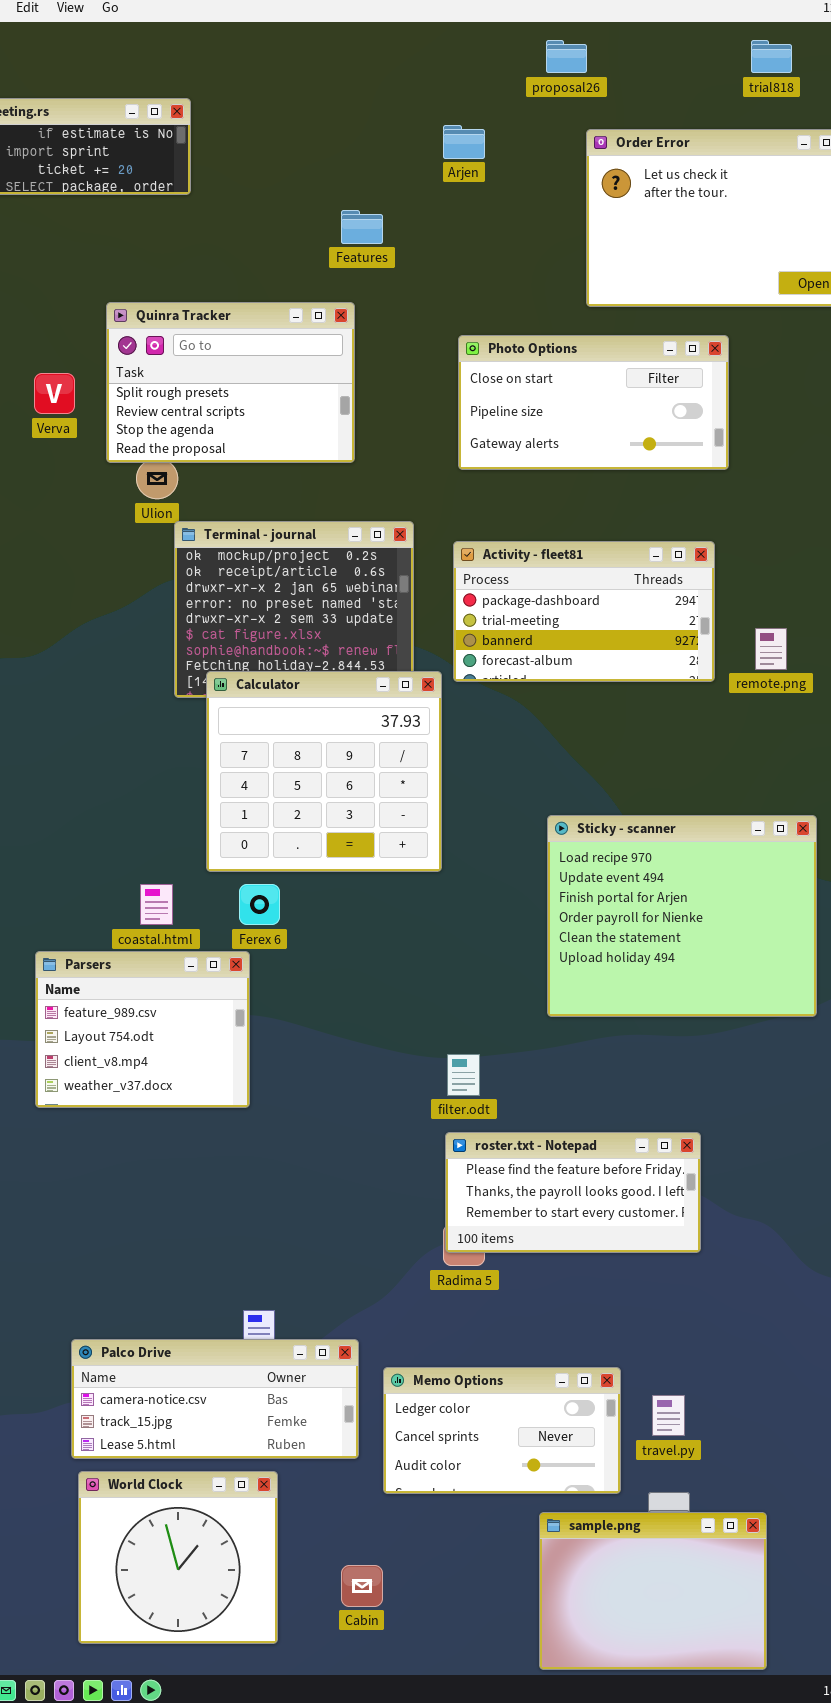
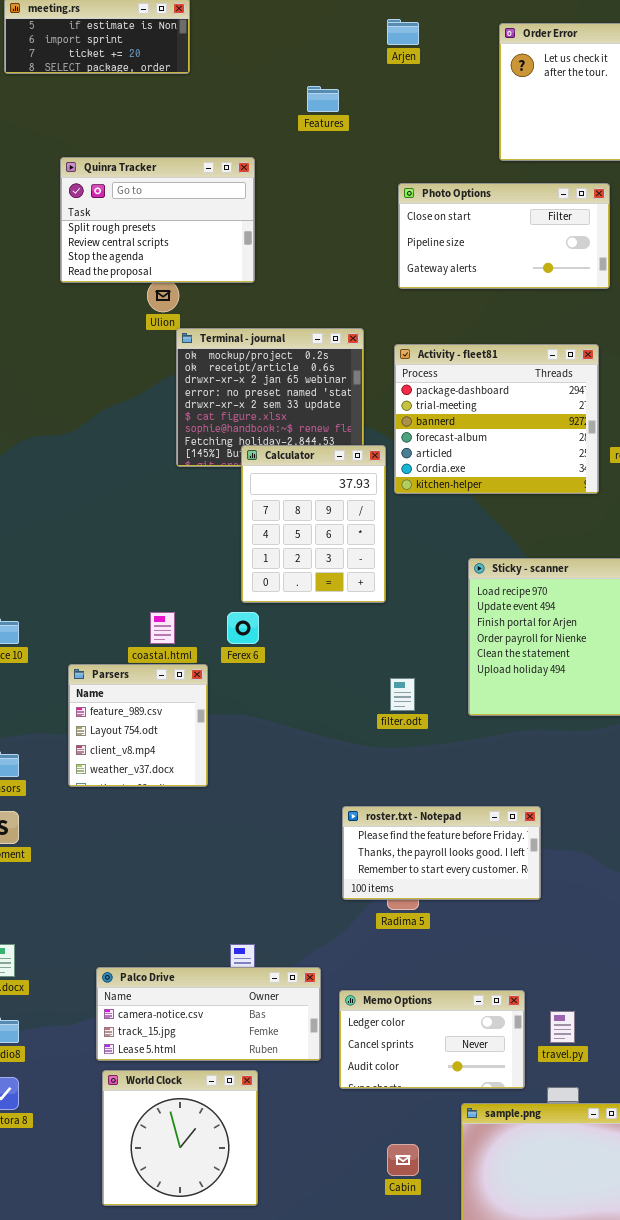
Quinra Tracker: [106,302,355,463] -> [60,157,255,283], moved
Activity - fleet81: [453,541,715,682] -> [394,344,599,494], resized
Calculator: [206,671,442,872] -> [241,445,386,603], resized
Parsers: [35,951,250,1108] -> [68,664,208,787], resized
filter.odt: [447,1054,480,1096] -> [390,678,415,711], moved
roster.txt - Notepad: [445,1132,701,1253] -> [342,806,541,900], moved
Cabin: [341,1565,383,1607] -> [387,1144,419,1176], moved

